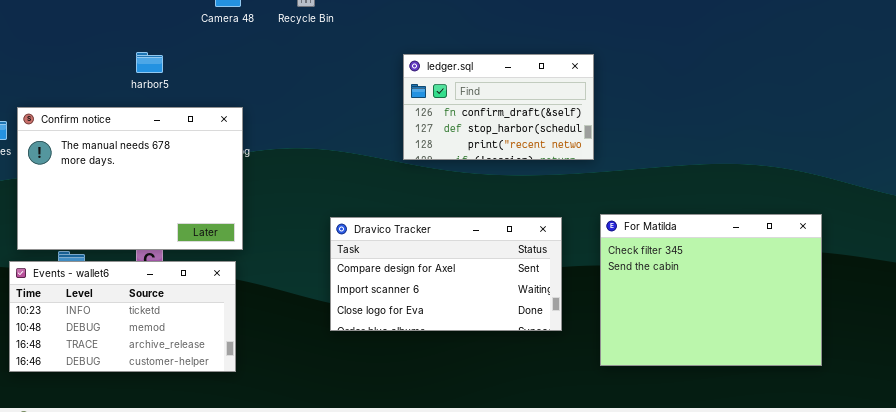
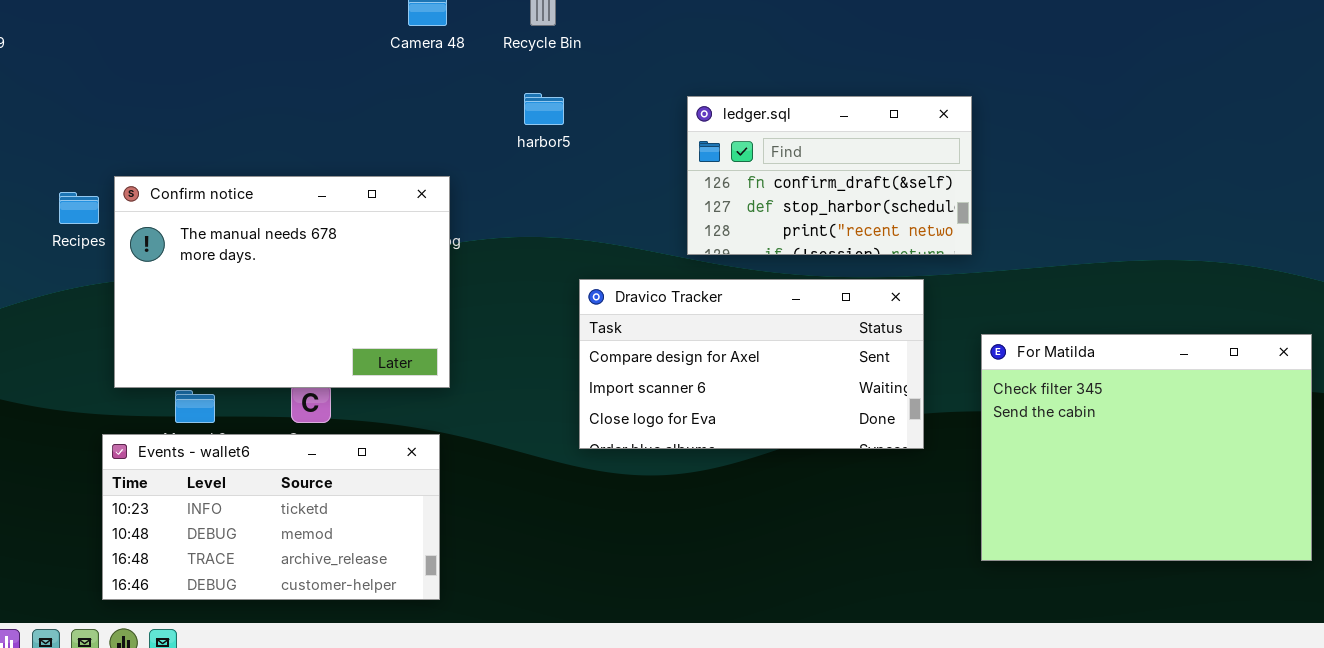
harbor5: [136,52,163,73] -> [524,93,564,125], moved
Dravico Tracker: [330,217,562,331] -> [579,279,924,449], moved
Events - wallet6: [9,261,236,372] -> [102,434,440,600], moved

